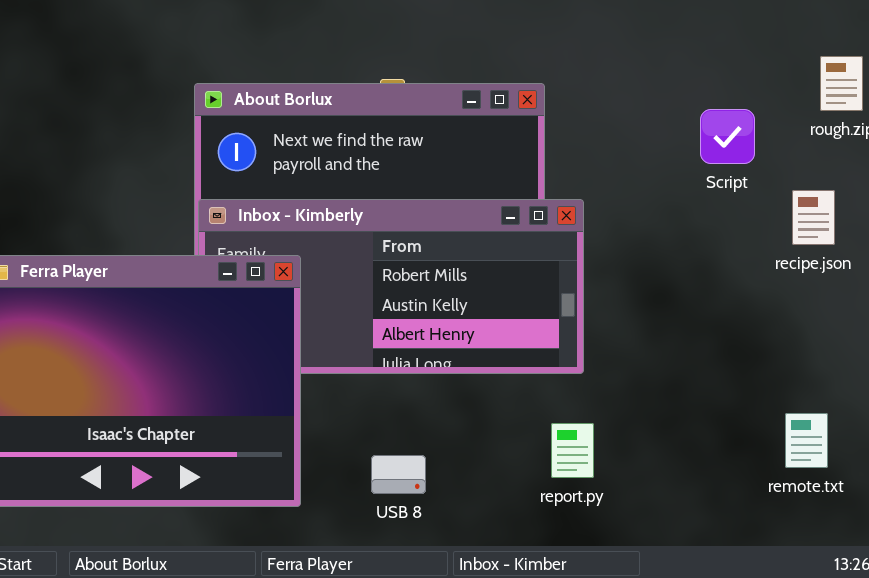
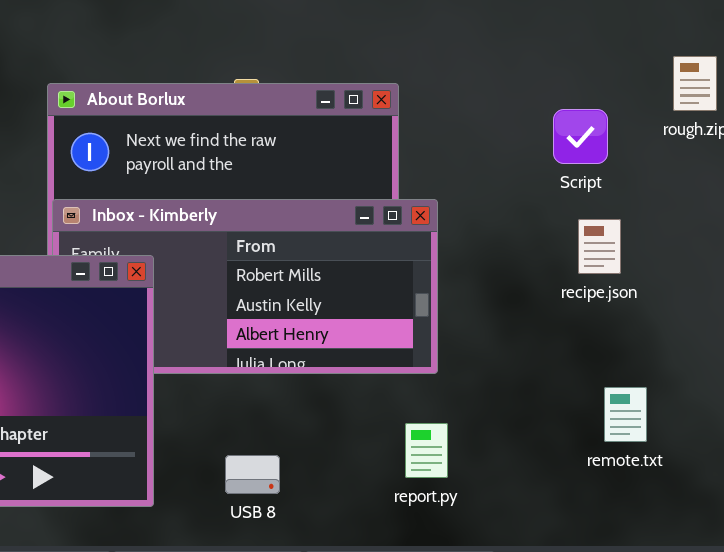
recipe.json: [792,190,835,245] -> [578,219,621,274], moved
remote.txt: [785,413,828,468] -> [604,387,647,442], moved

